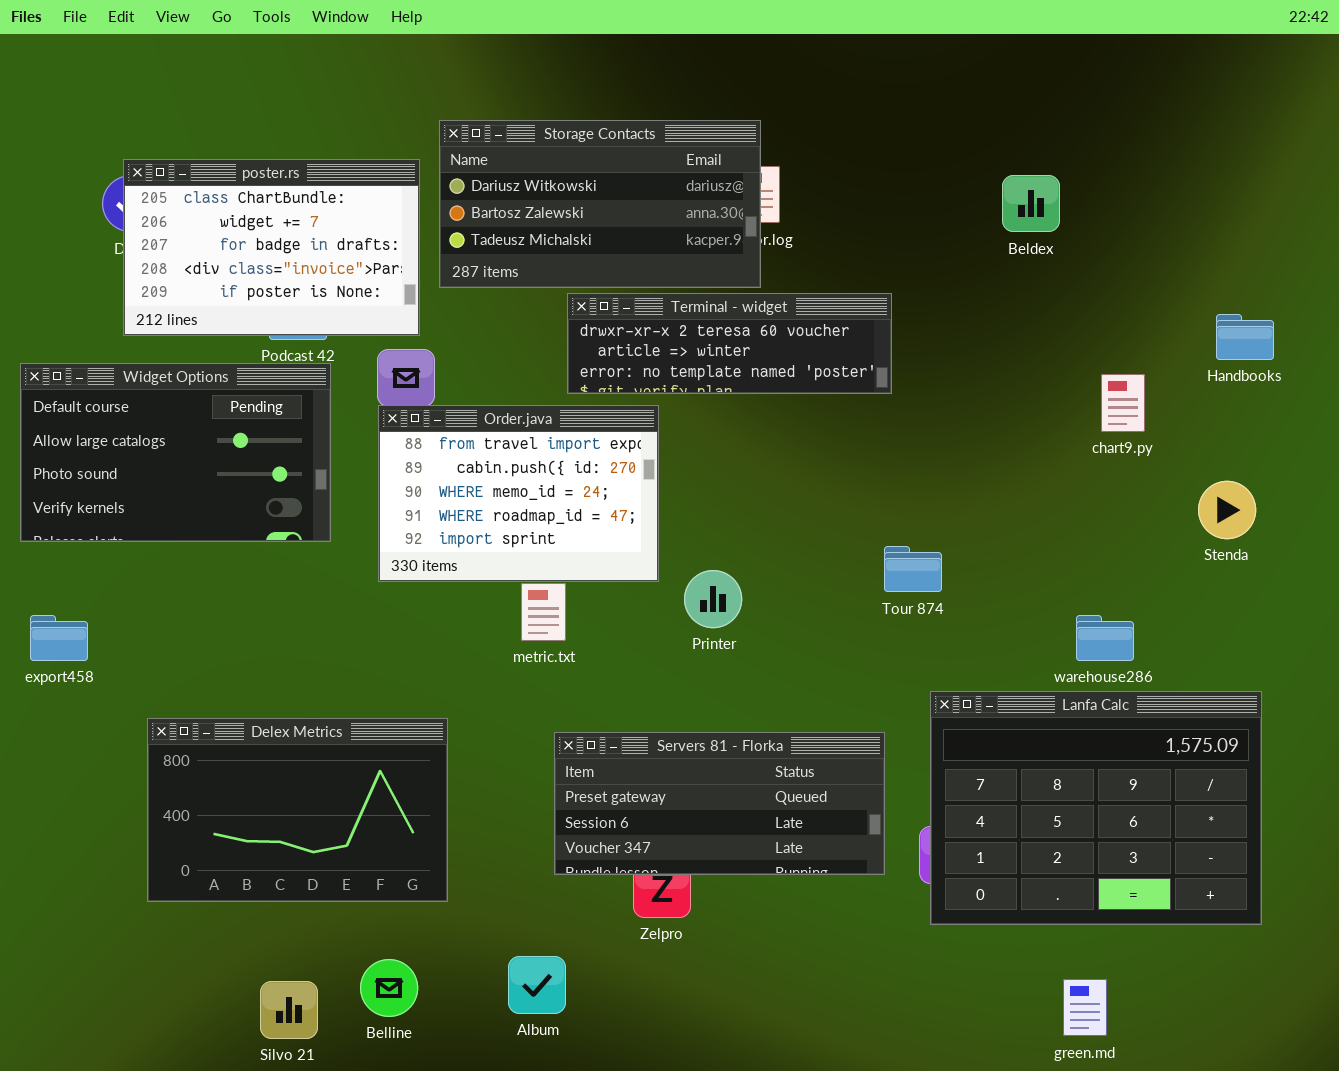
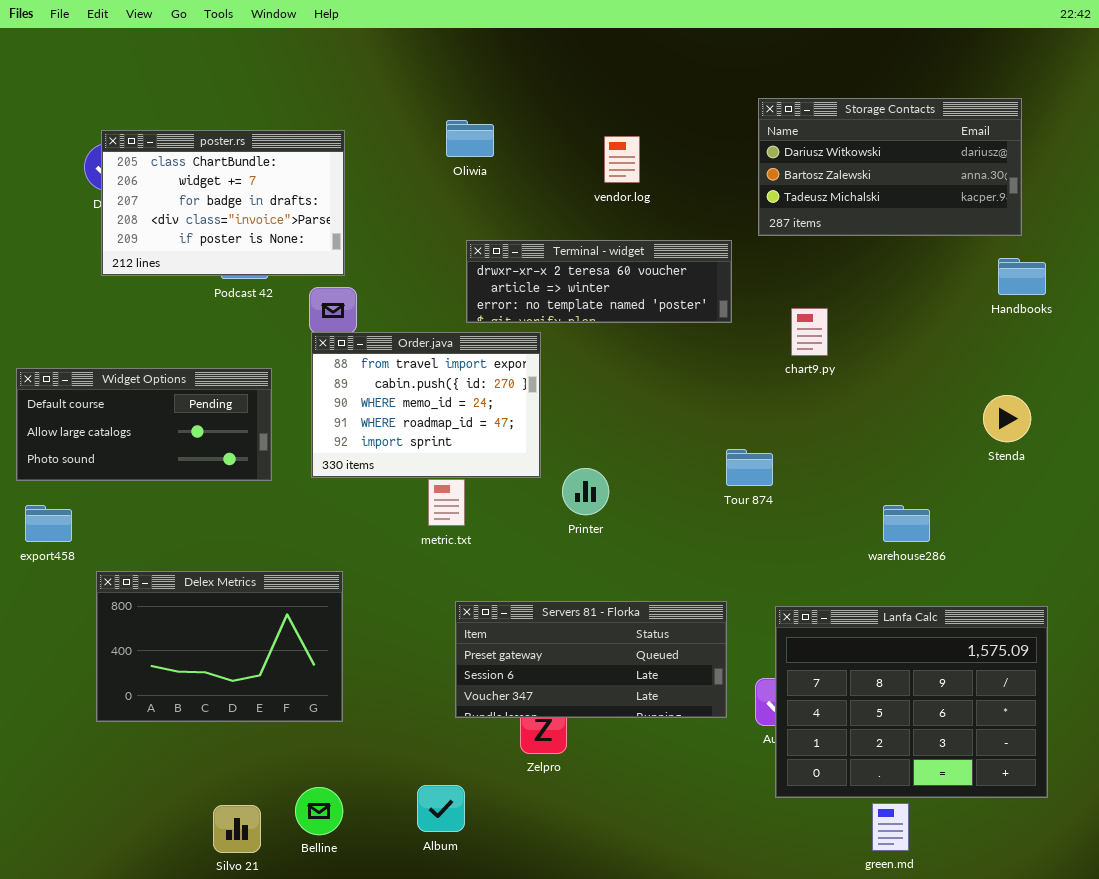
Storage Contacts: [439,120,761,288] -> [758,98,1022,236], moved
Widget Options: [20,363,331,542] -> [16,368,272,481], moved, resized
chart9.py: [1101,374,1145,432] -> [791,308,828,356], moved
Lanfa Calc: [930,691,1262,925] -> [775,606,1048,798], moved
Delex Metrics: [147,718,448,902] -> [96,571,343,722], moved

